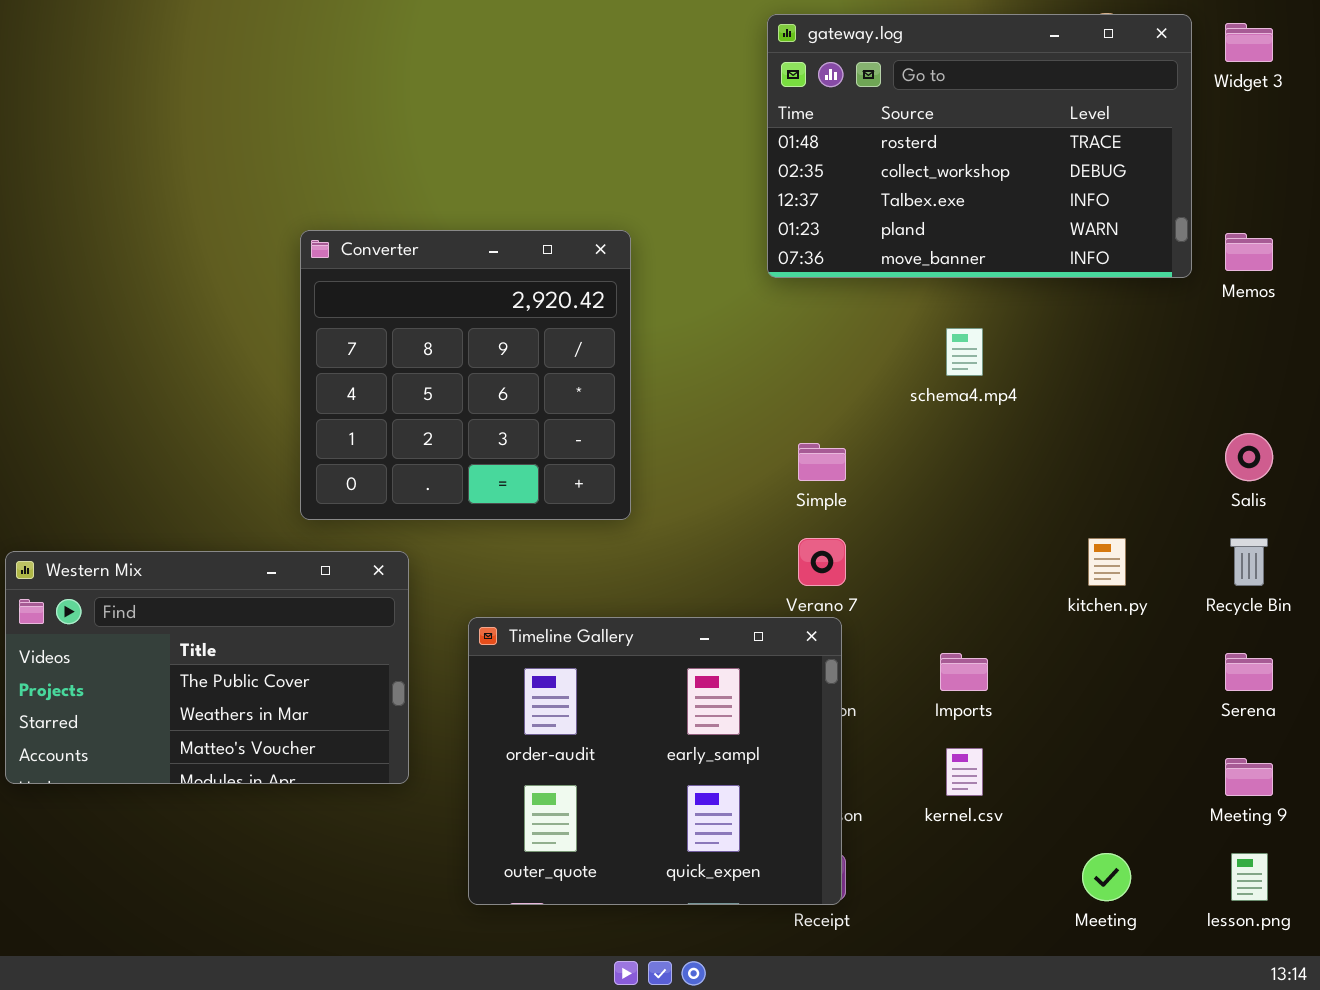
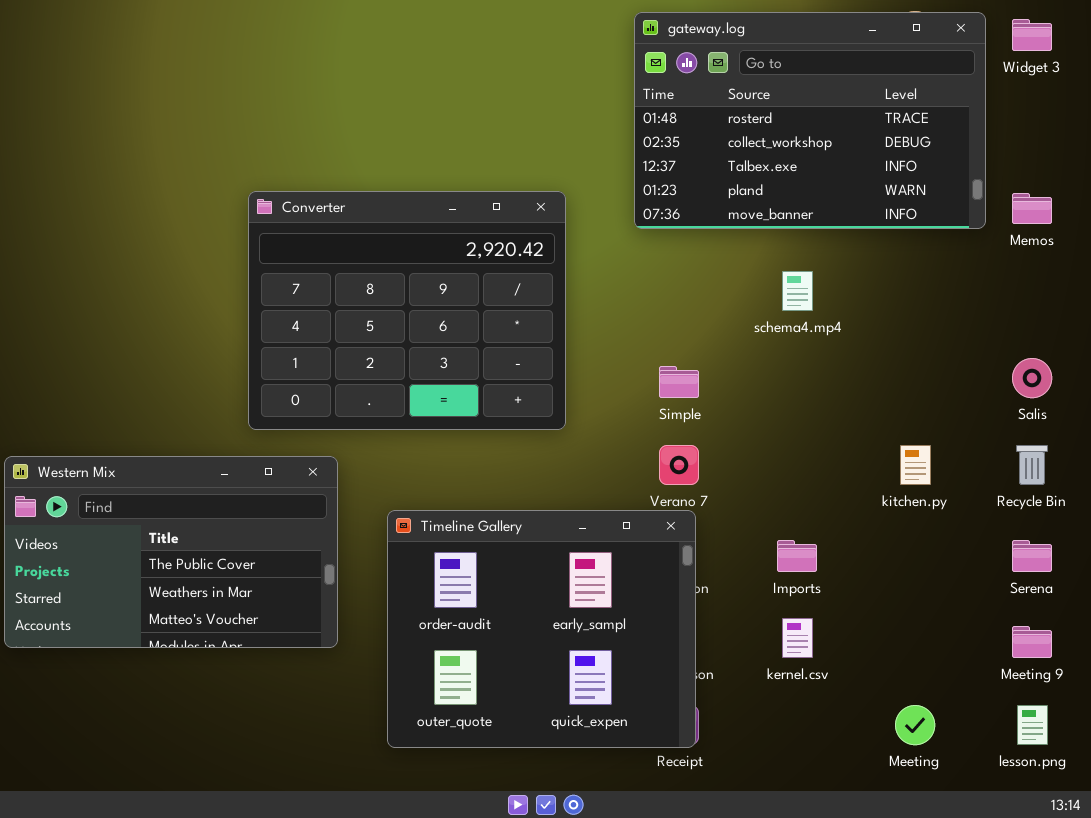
Converter: [300,230,631,520] -> [248,191,566,430], resized

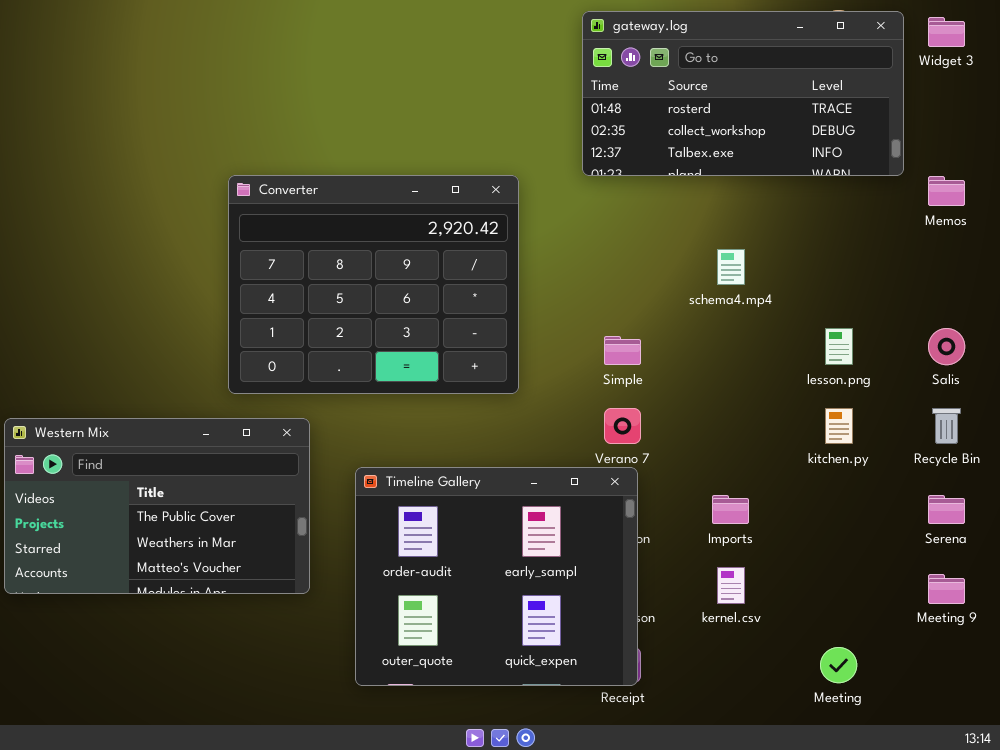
gateway.log: [634,12,986,229] -> [582,11,904,176], resized
lesson.png: [1017,705,1048,745] -> [825,328,853,365], moved

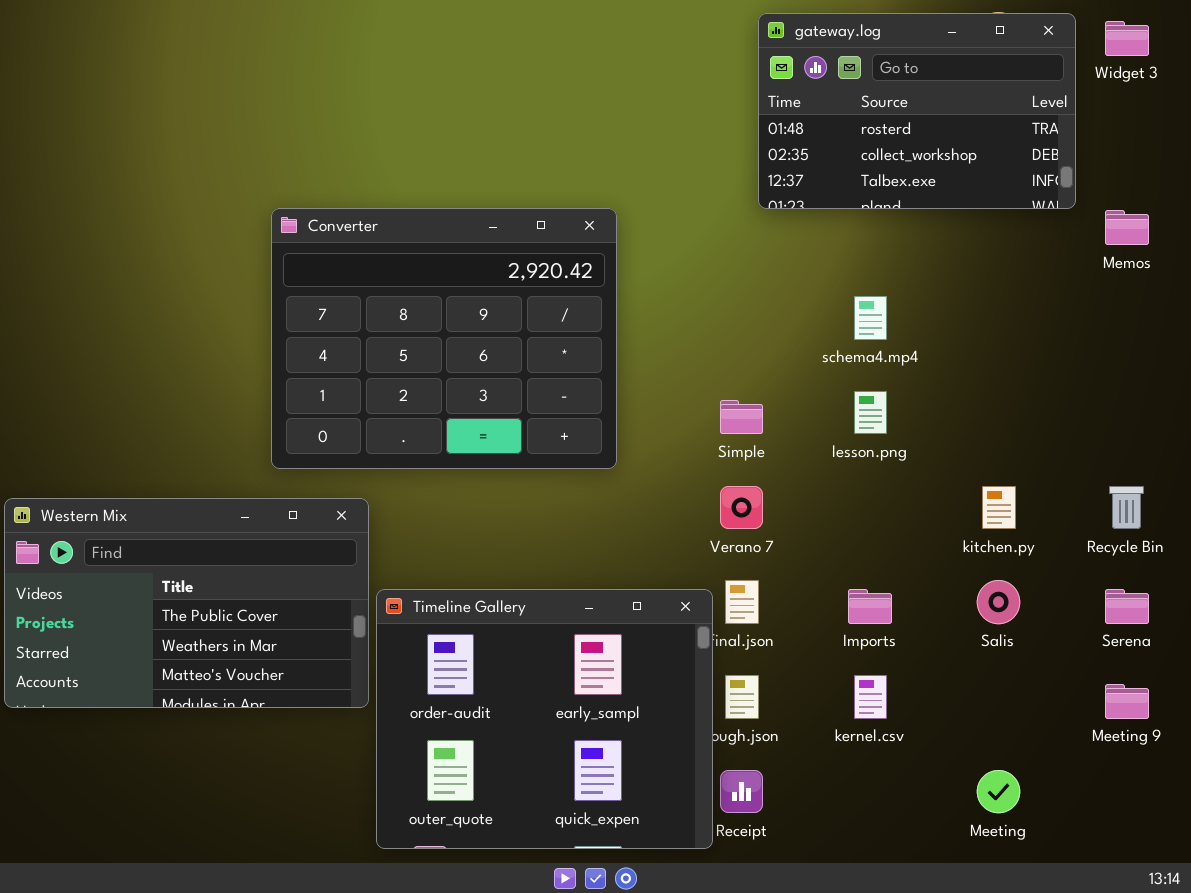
gateway.log: [582,11,904,176] -> [758,13,1076,209], resized
lesson.png: [825,328,853,365] -> [854,391,887,434], moved
Salis: [928,328,965,365] -> [977,580,1020,624], moved
Timeline Gallery: [355,467,638,686] -> [376,589,713,849], moved

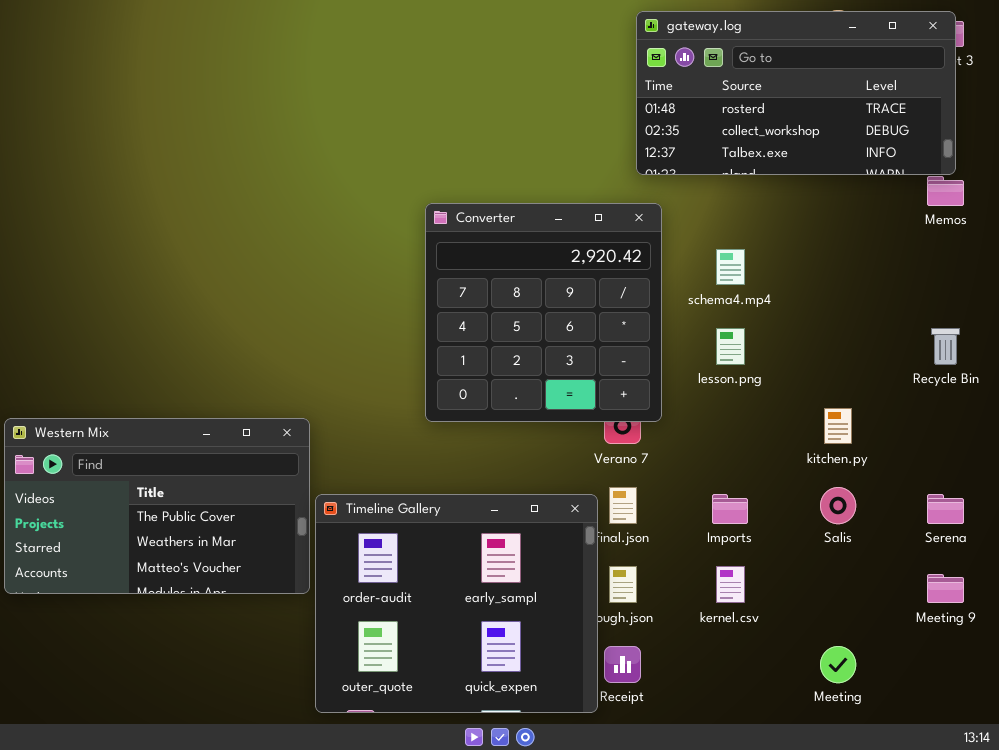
gateway.log: [758,13,1076,209] -> [636,11,956,175], resized
Converter: [271,208,617,469] -> [425,203,662,422], moved, resized
Recycle Bin: [1109,486,1144,529] -> [931,328,960,365], moved

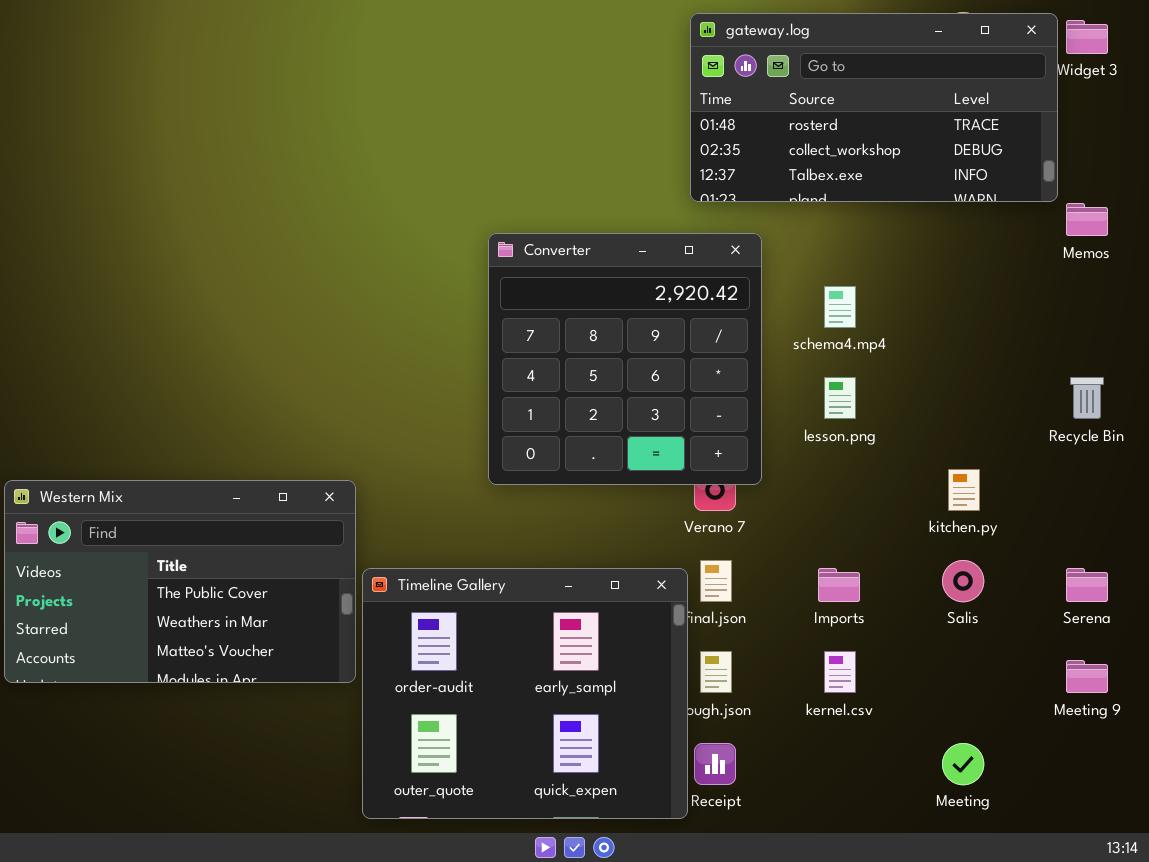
gateway.log: [636,11,956,175] -> [690,13,1058,202], moved

